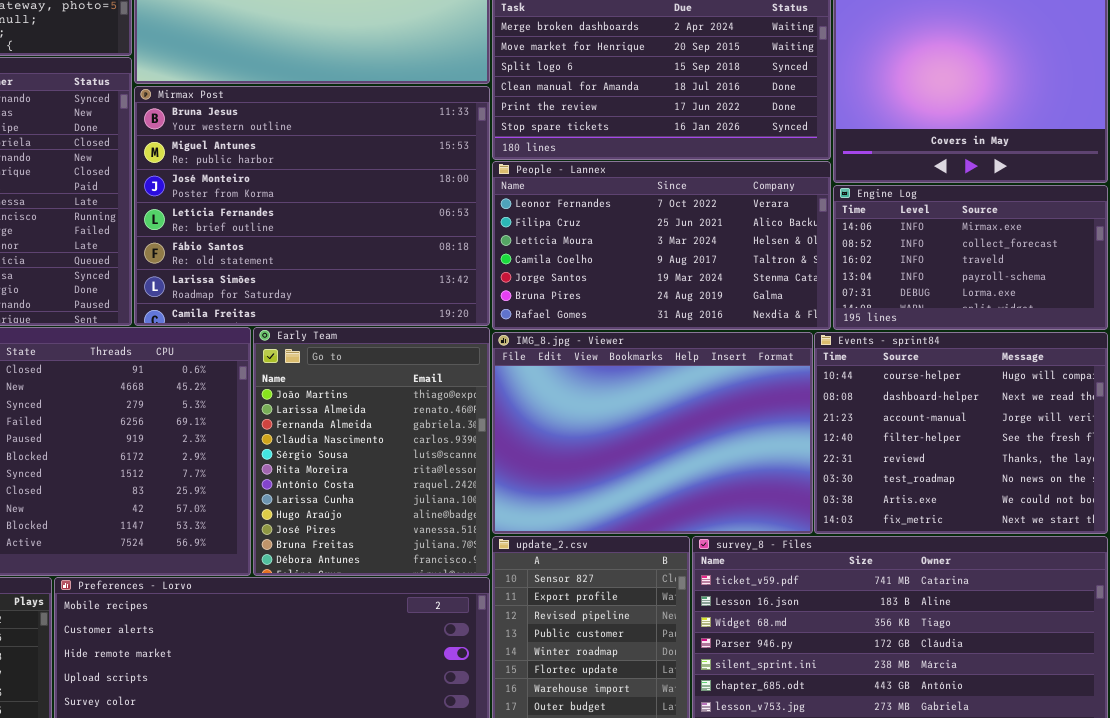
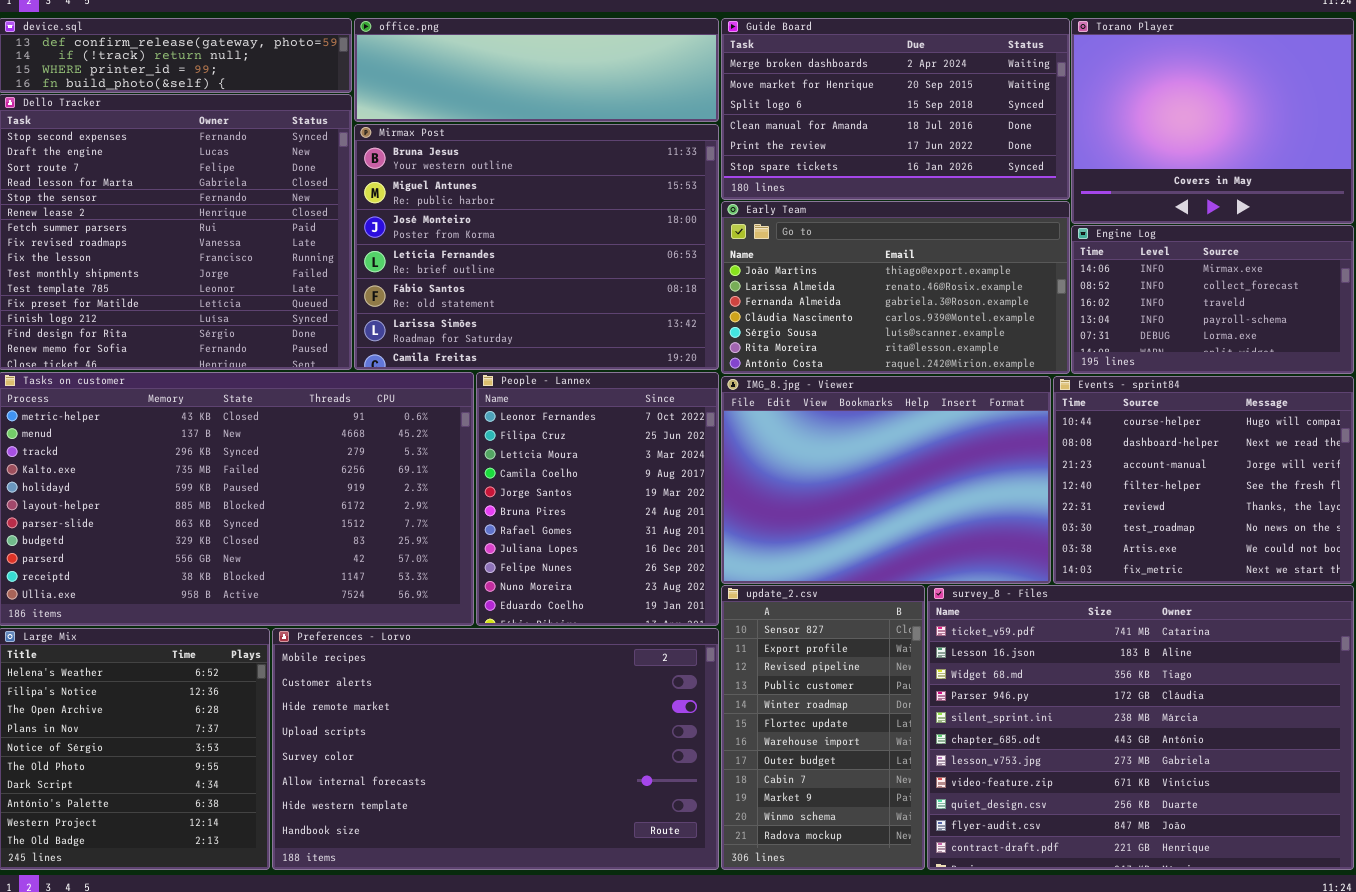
People - Lannex: [492,161,831,330] -> [476,372,719,626], moved, resized
Early Team: [253,327,490,576] -> [721,201,1070,374], moved, resized

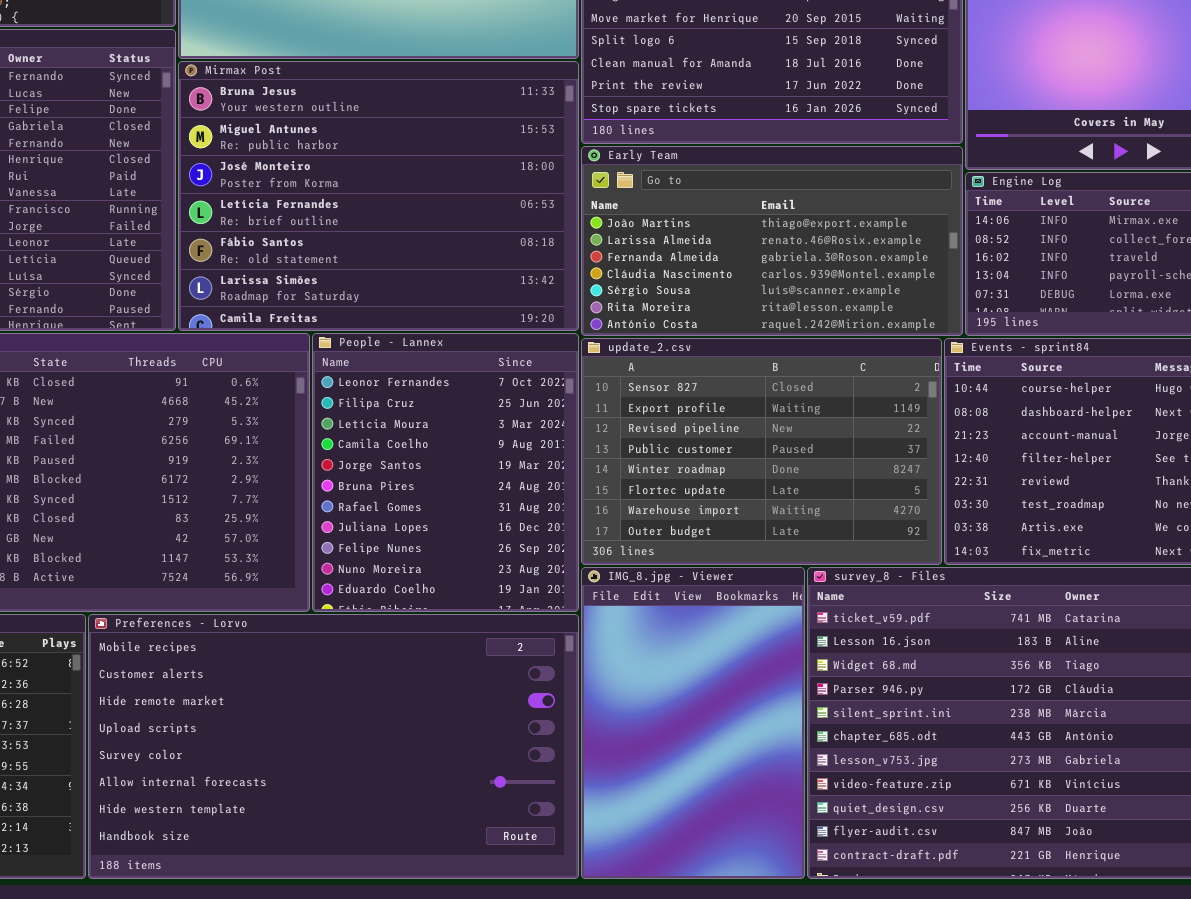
IMG_8.jpg - Viewer: [721,376,1051,584] -> [581,567,805,879], moved, resized
update_2.csv: [721,585,925,870] -> [581,338,942,565], moved, resized

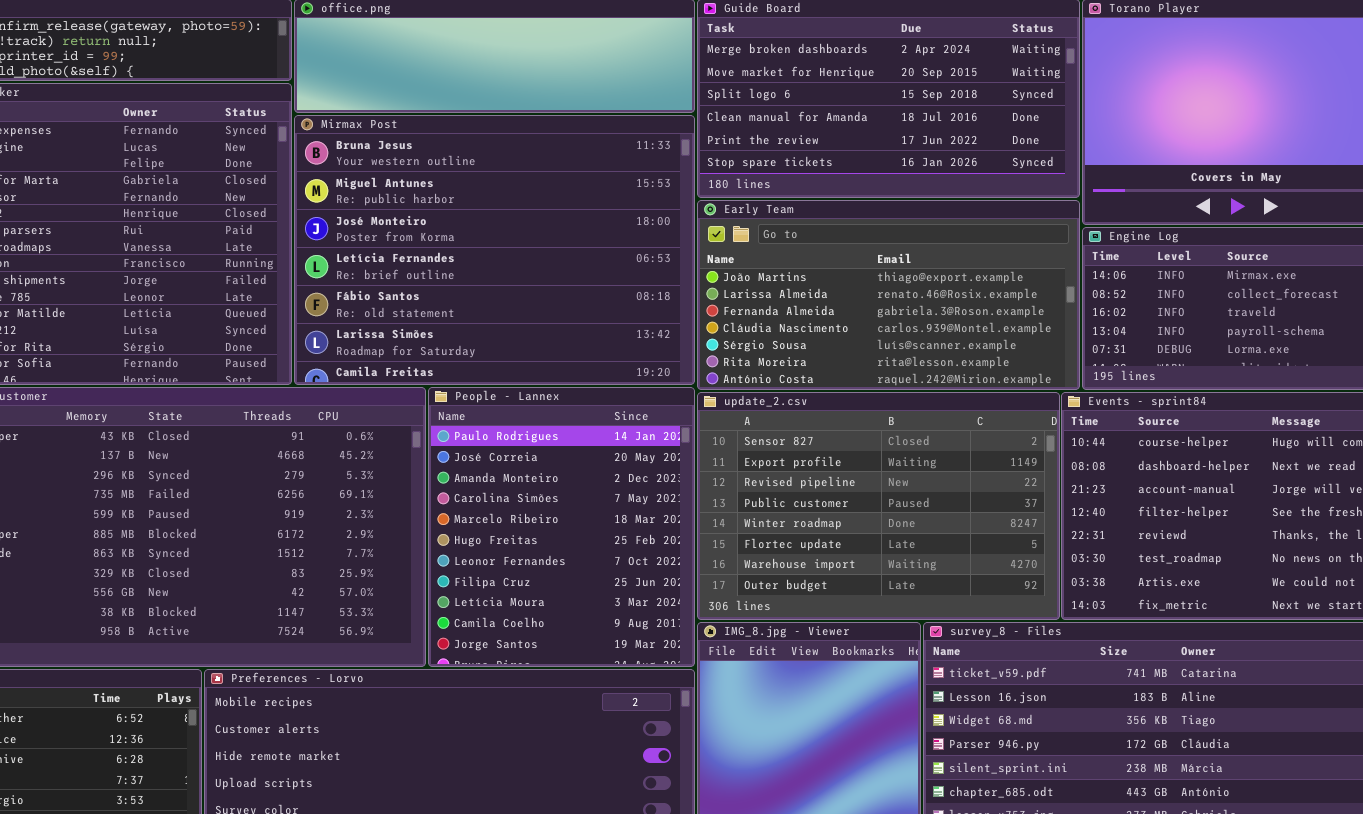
People - Lannex: [312,333,579,612] -> [428,387,695,667], scrolled up 6 rows

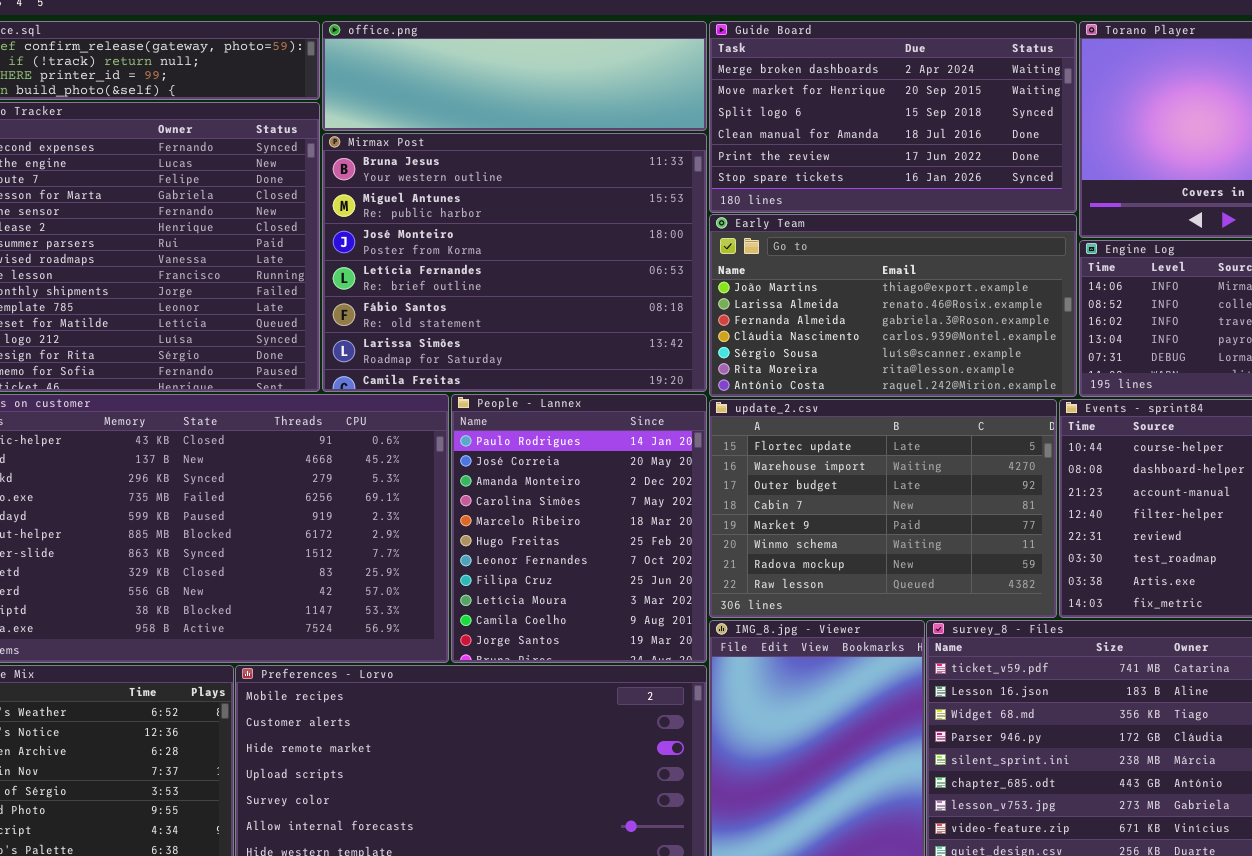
update_2.csv: [697,392,1060,620] -> [709,399,1057,618], scrolled down 5 rows

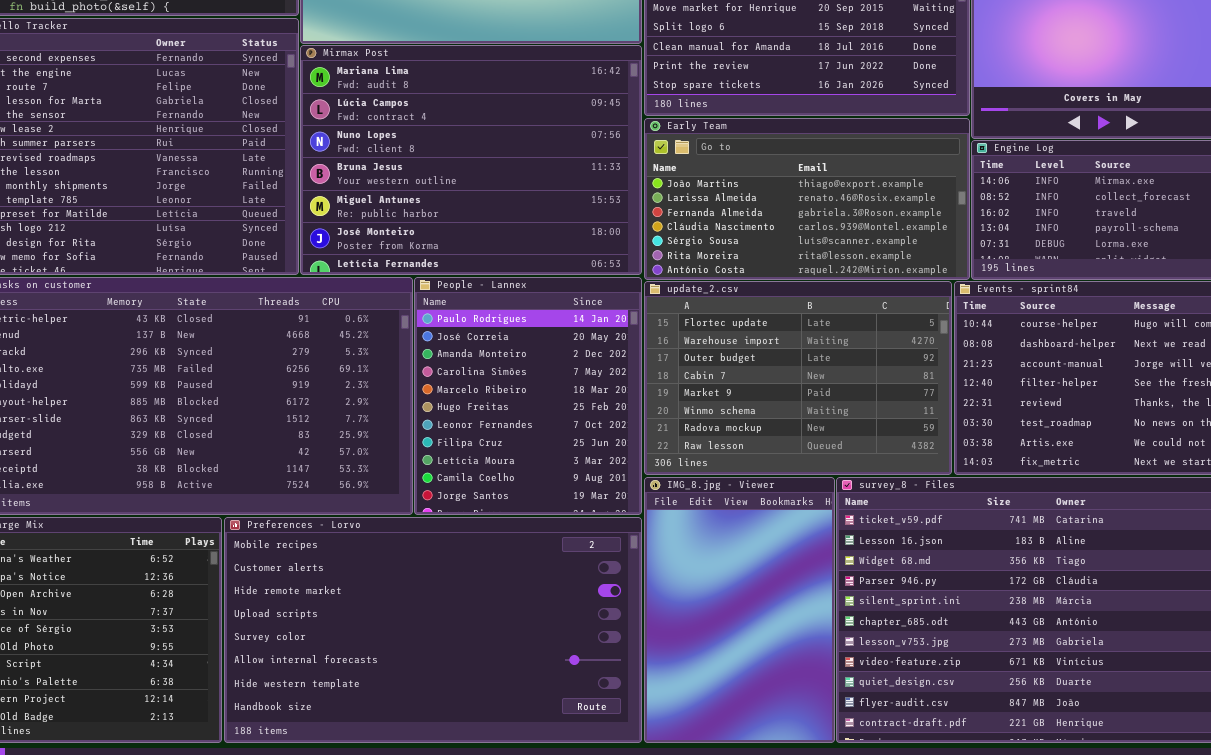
Mirmax Post: [322,133,707,392] -> [300,45,642,275], scrolled up 3 rows

